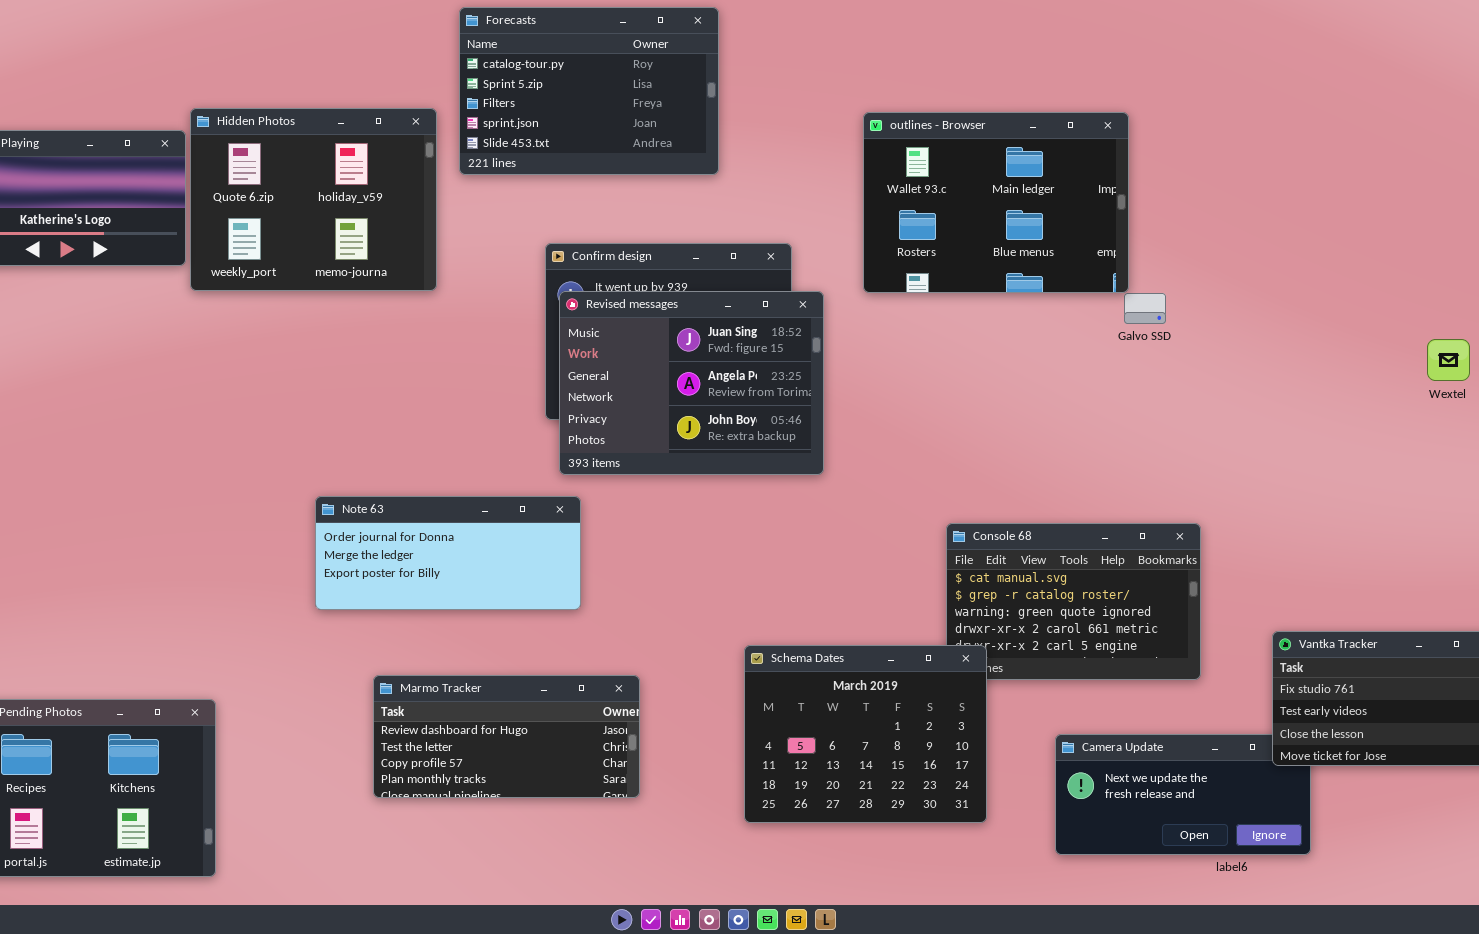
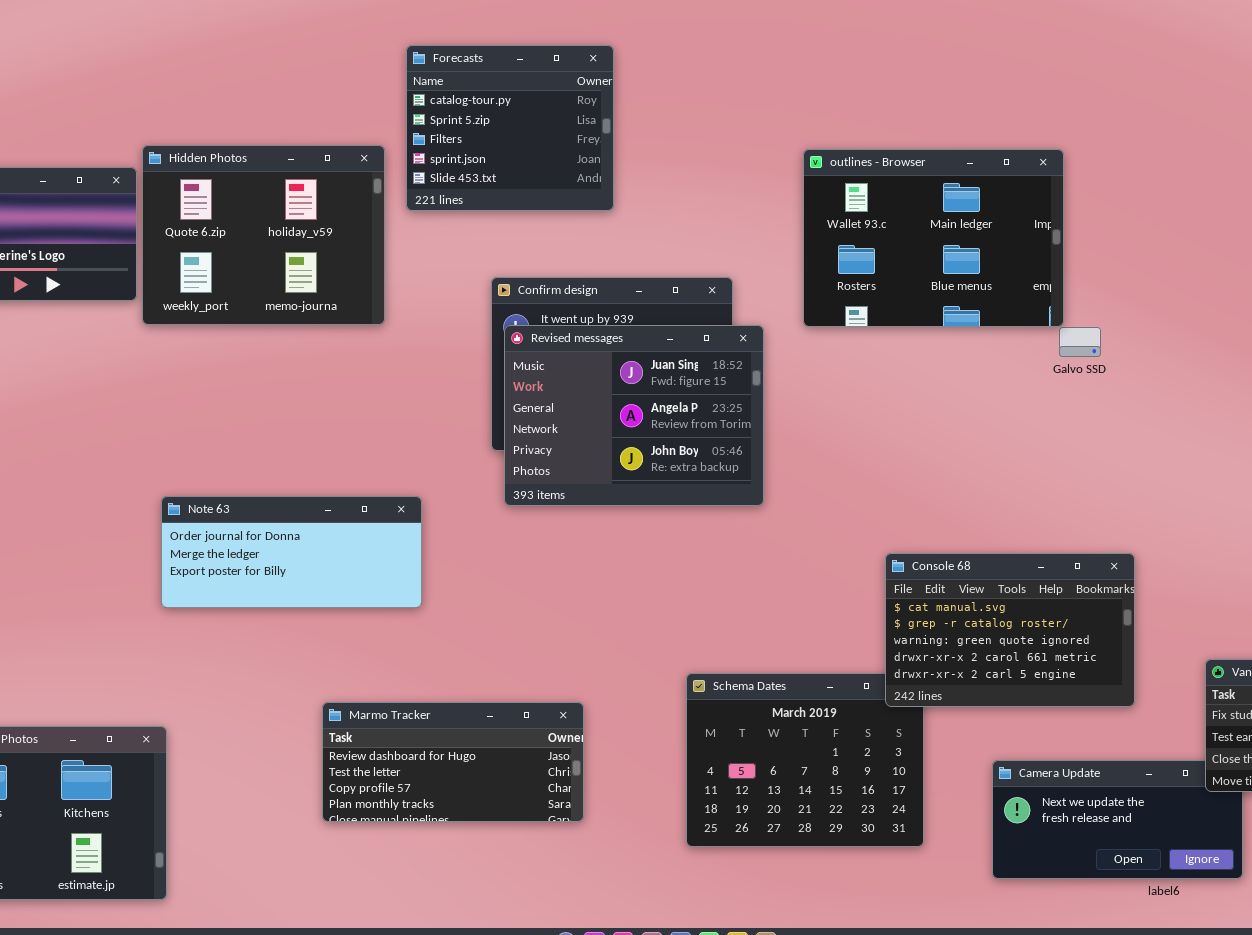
Forecasts: [459,7,719,175] -> [406,45,614,211], resized
Note 63: [315,496,581,610] -> [161,496,422,608], moved
Console 68: [946,523,1201,680] -> [885,553,1135,707], raised

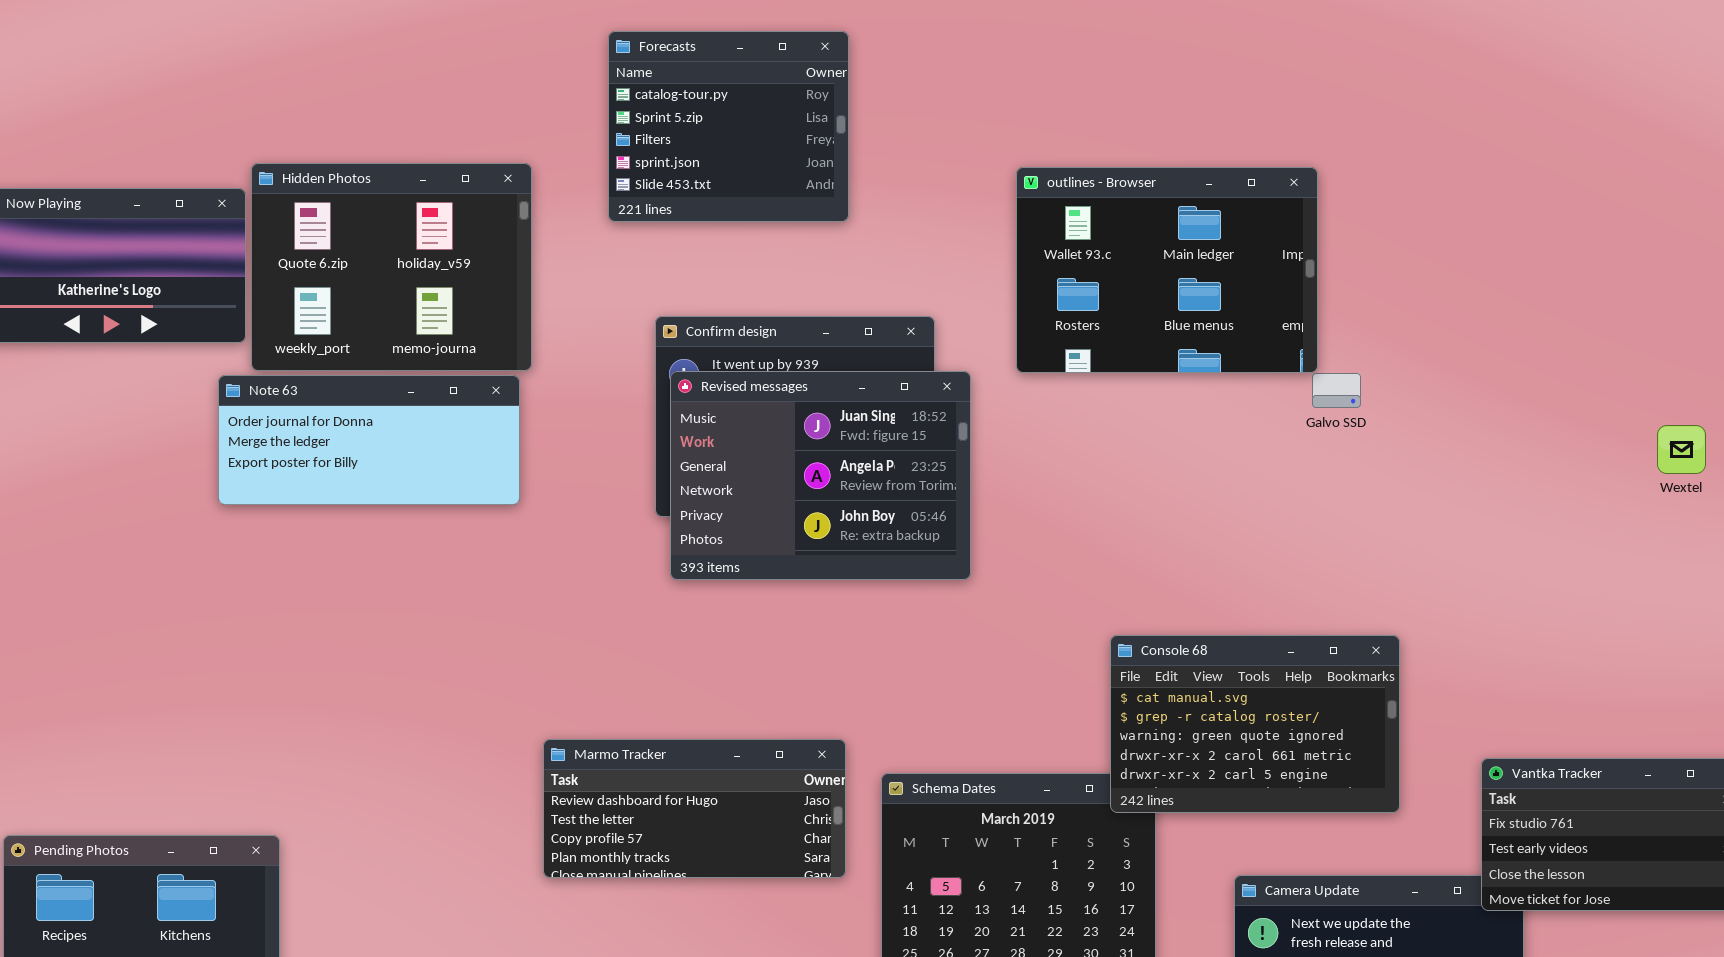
Forecasts: [406,45,614,211] -> [608,31,849,222], moved
Note 63: [161,496,422,608] -> [218,375,520,505], moved
Marmo Tracker: [322,702,584,822] -> [543,739,846,878], moved

